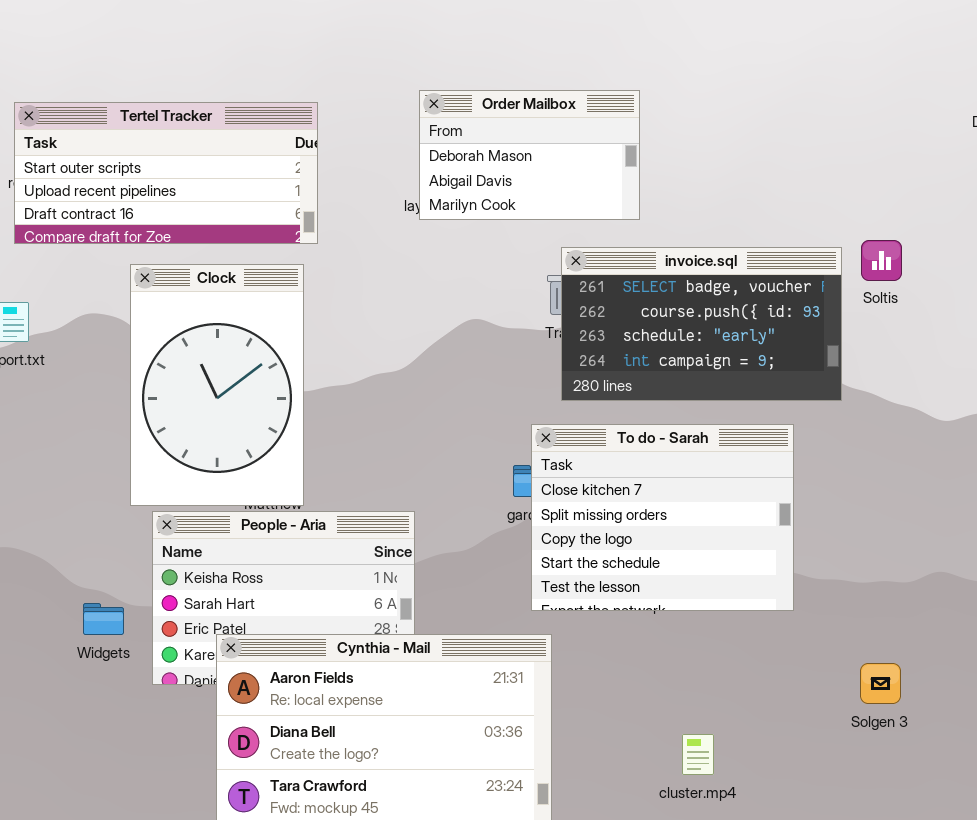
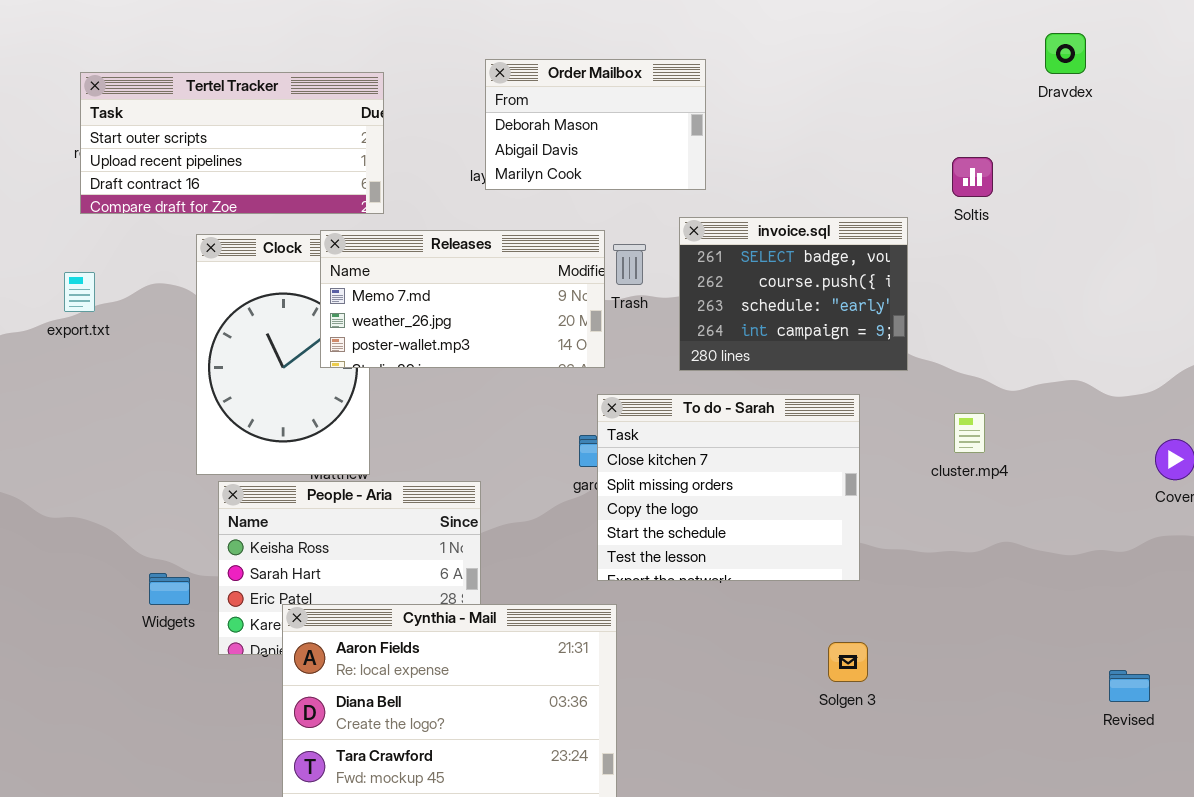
Soltis: [861,240,902,281] -> [952,157,993,197], moved
invoice.sql: [561,247,842,401] -> [679,217,908,371], resized
Releases: none -> [320,230,605,368], opened
Solgen 3: [860,663,901,704] -> [828,642,868,682], moved
cluster.mp4: [682,734,714,775] -> [954,413,985,453], moved

